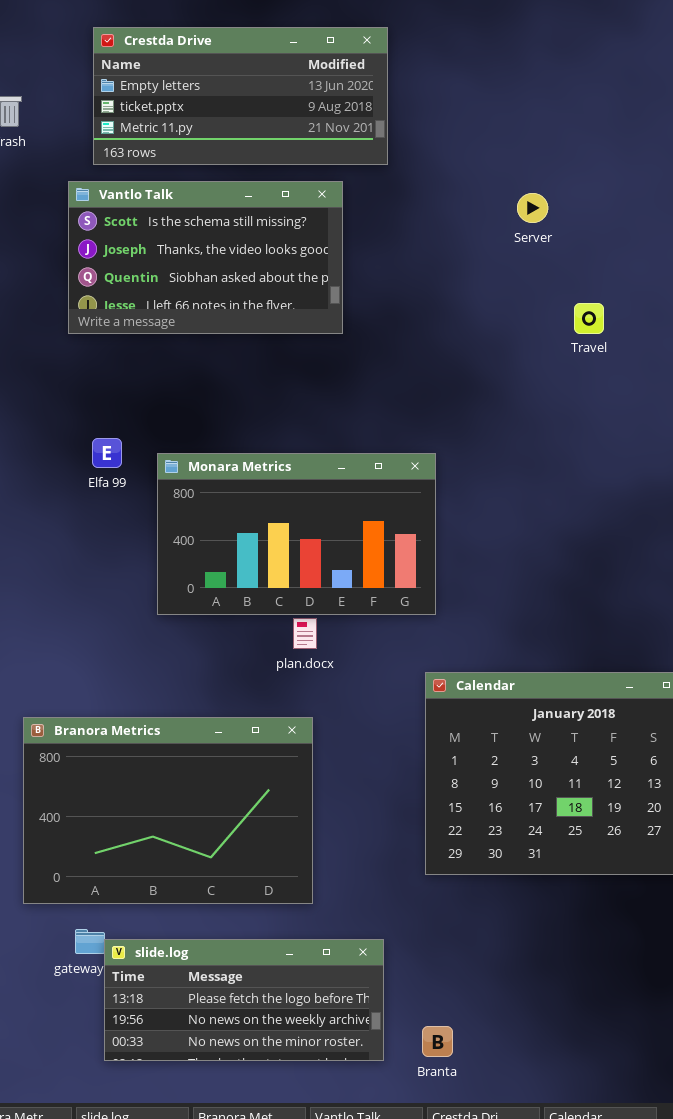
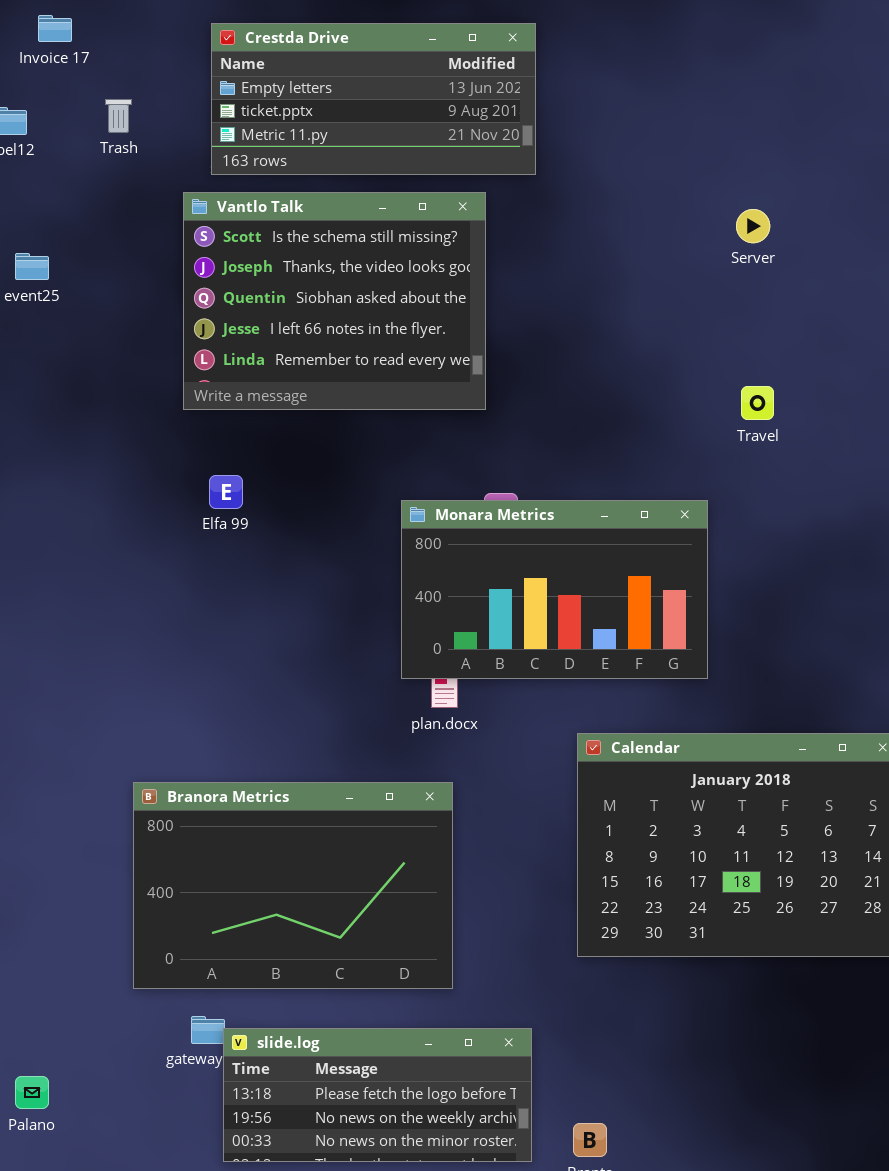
Vantlo Talk: [68,181,343,334] -> [183,192,486,410], resized
Server: [517,193,548,223] -> [736,209,770,243], moved
Travel: [574,303,604,334] -> [741,386,774,420], moved
Monara Metrics: [157,453,436,615] -> [401,500,708,679], moved

